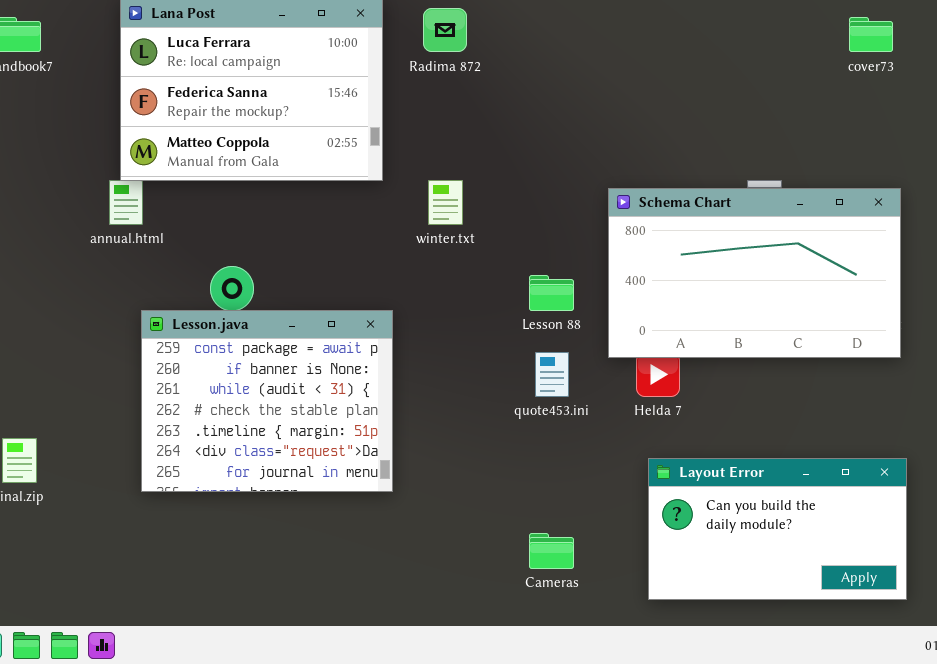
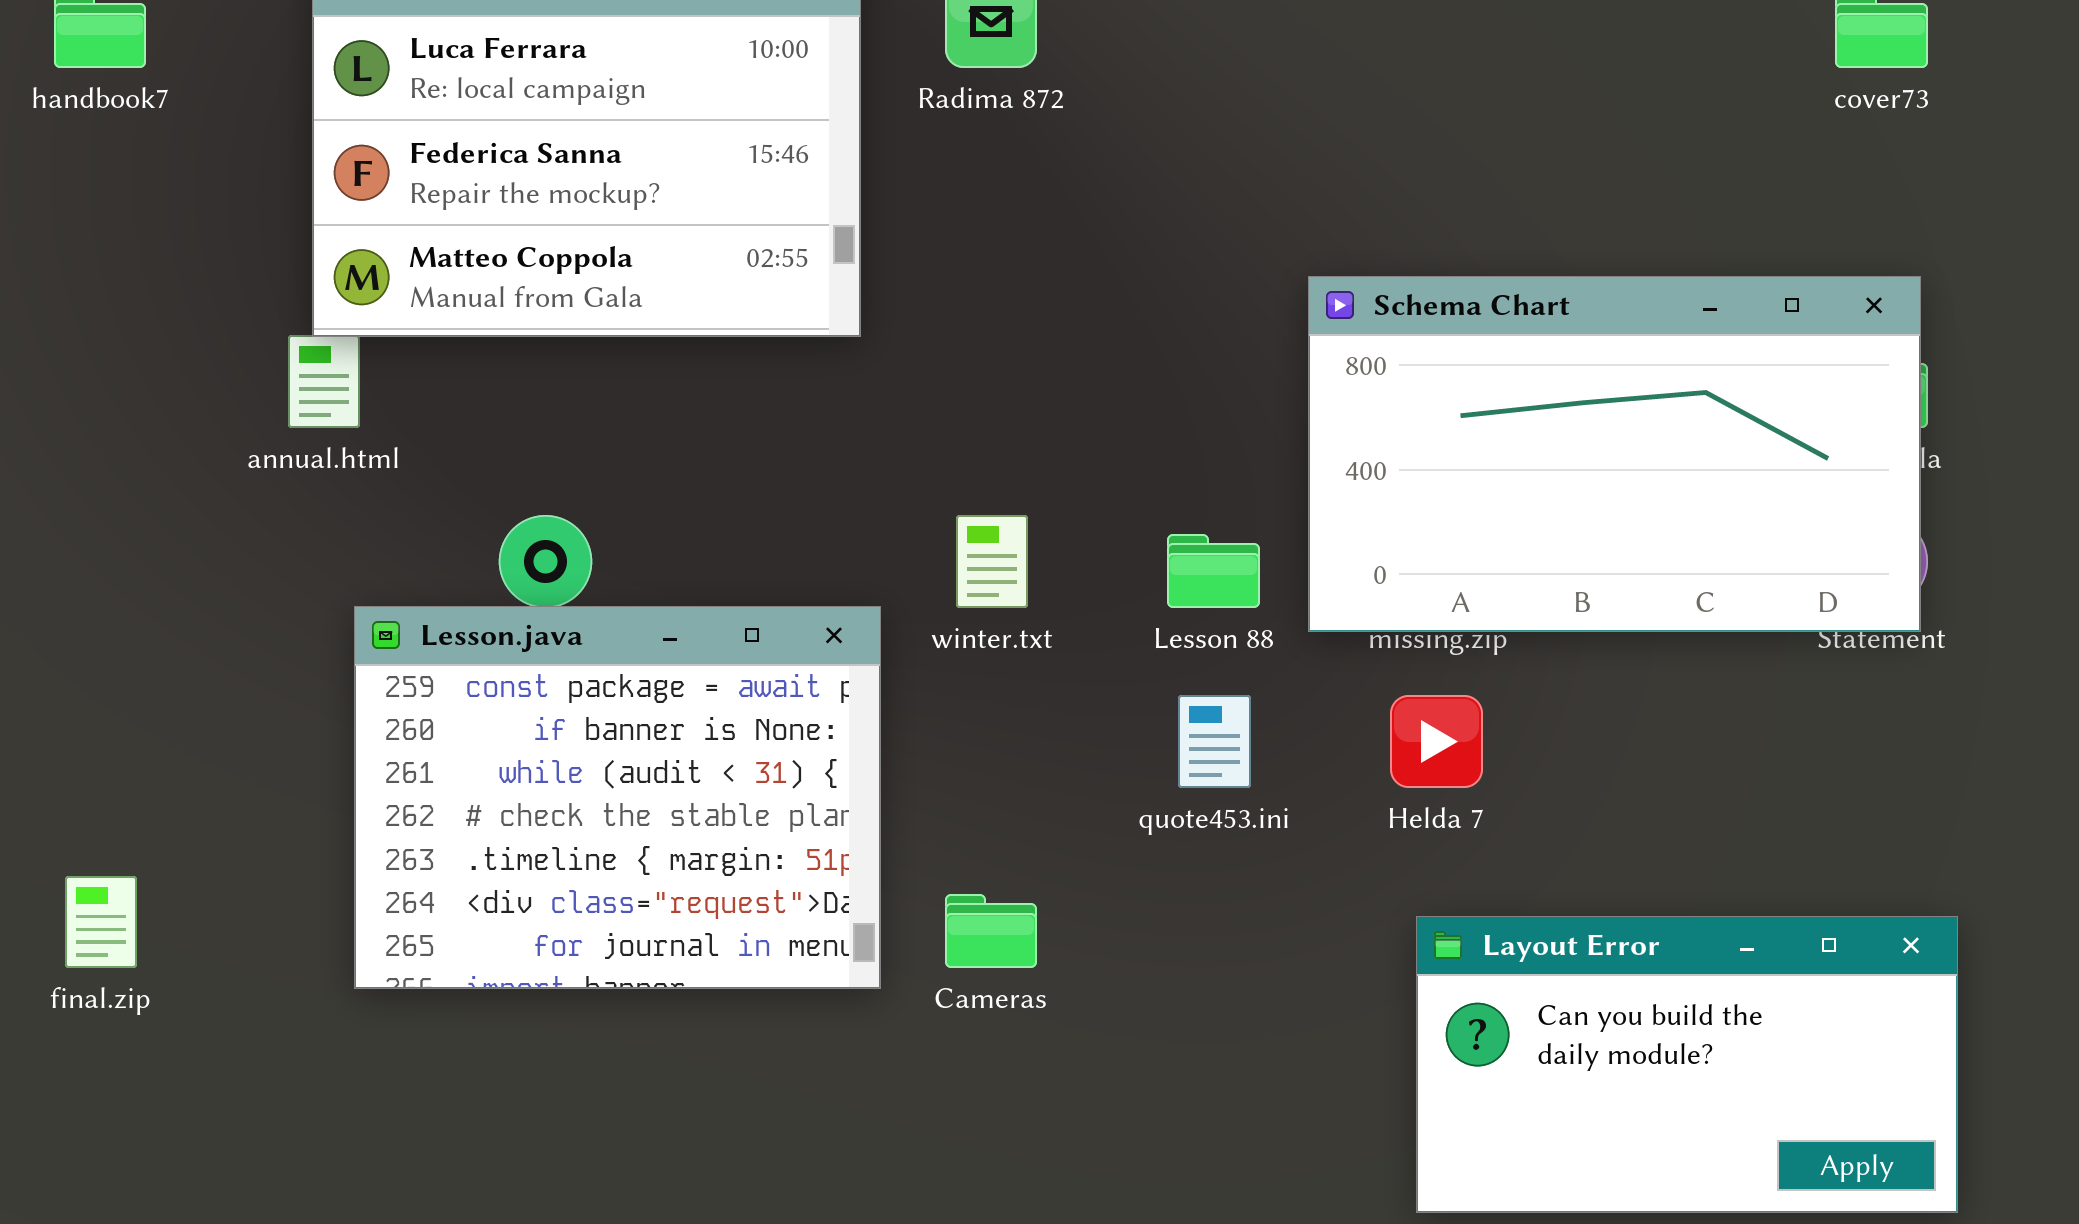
winter.txt: [428,180,463,225] -> [956,515,1028,608], moved
Schema Chart: [608,188,901,358] -> [1308,276,1921,632], moved
Cameras: [529,533,574,569] -> [945,894,1037,968], moved

